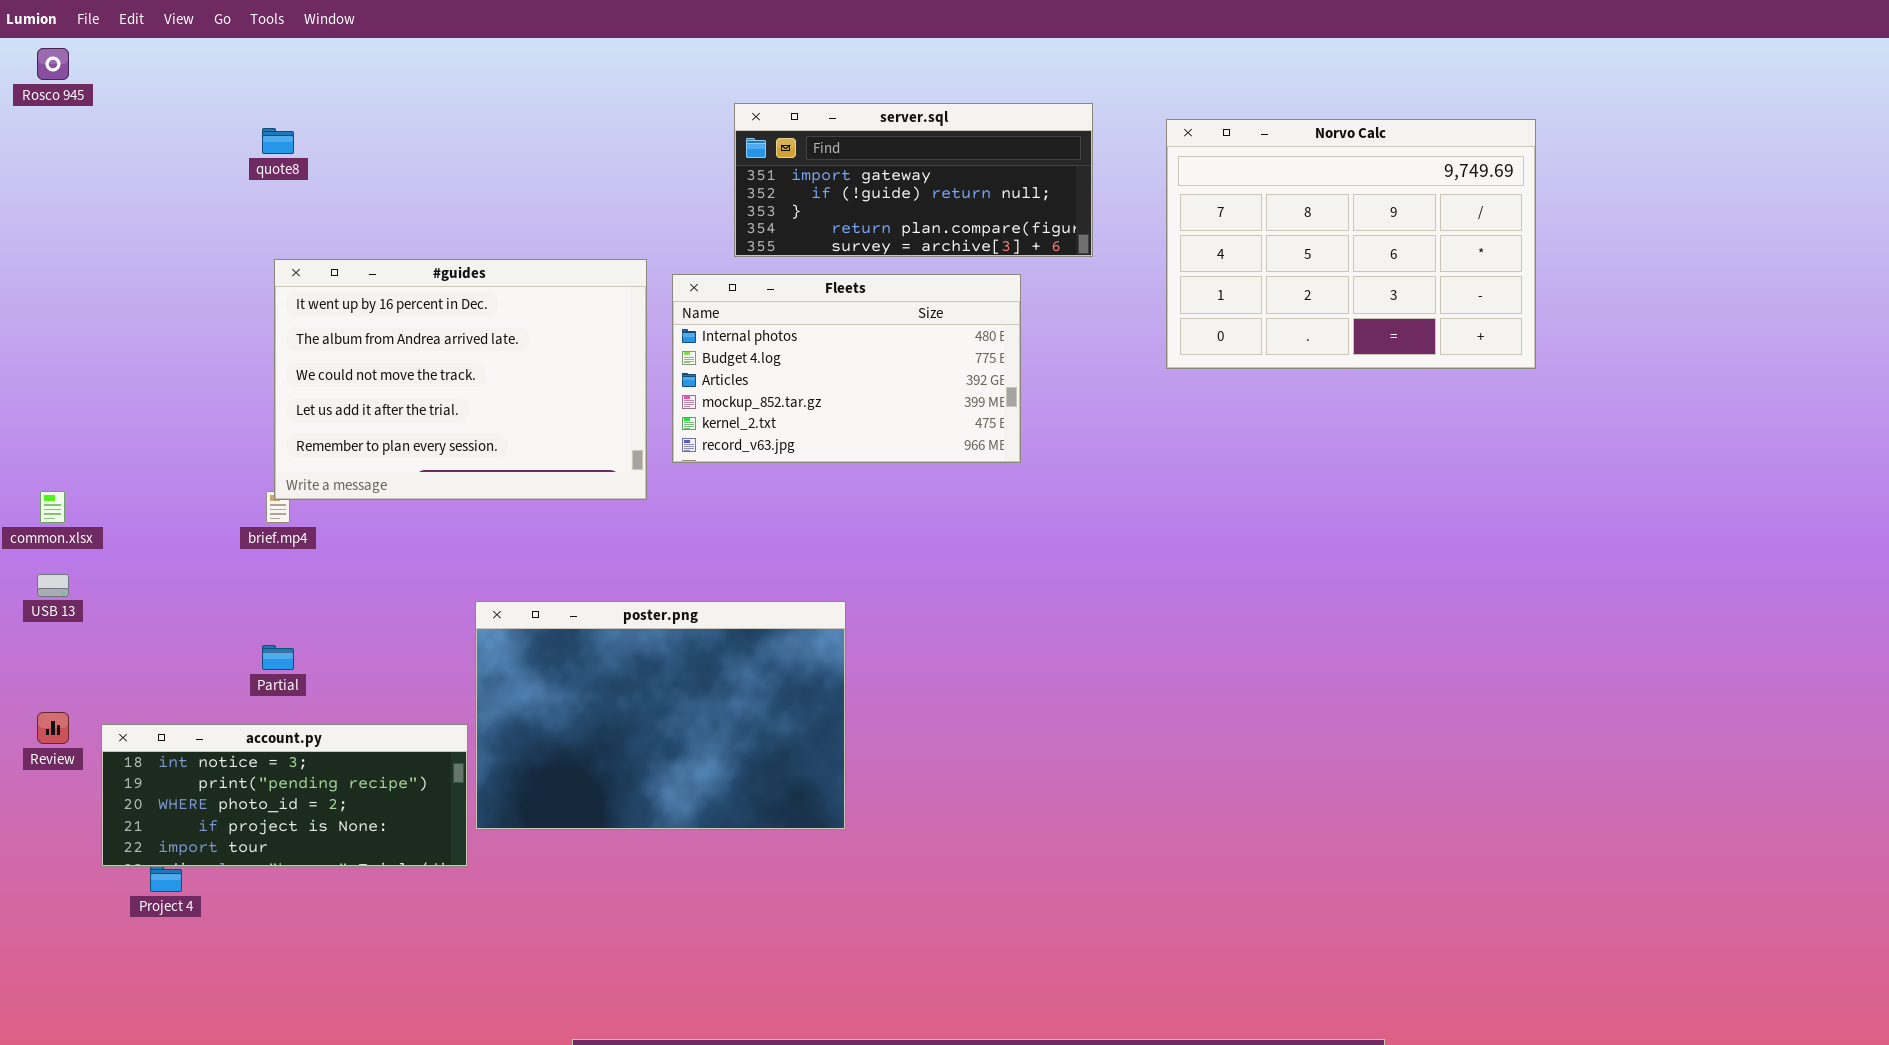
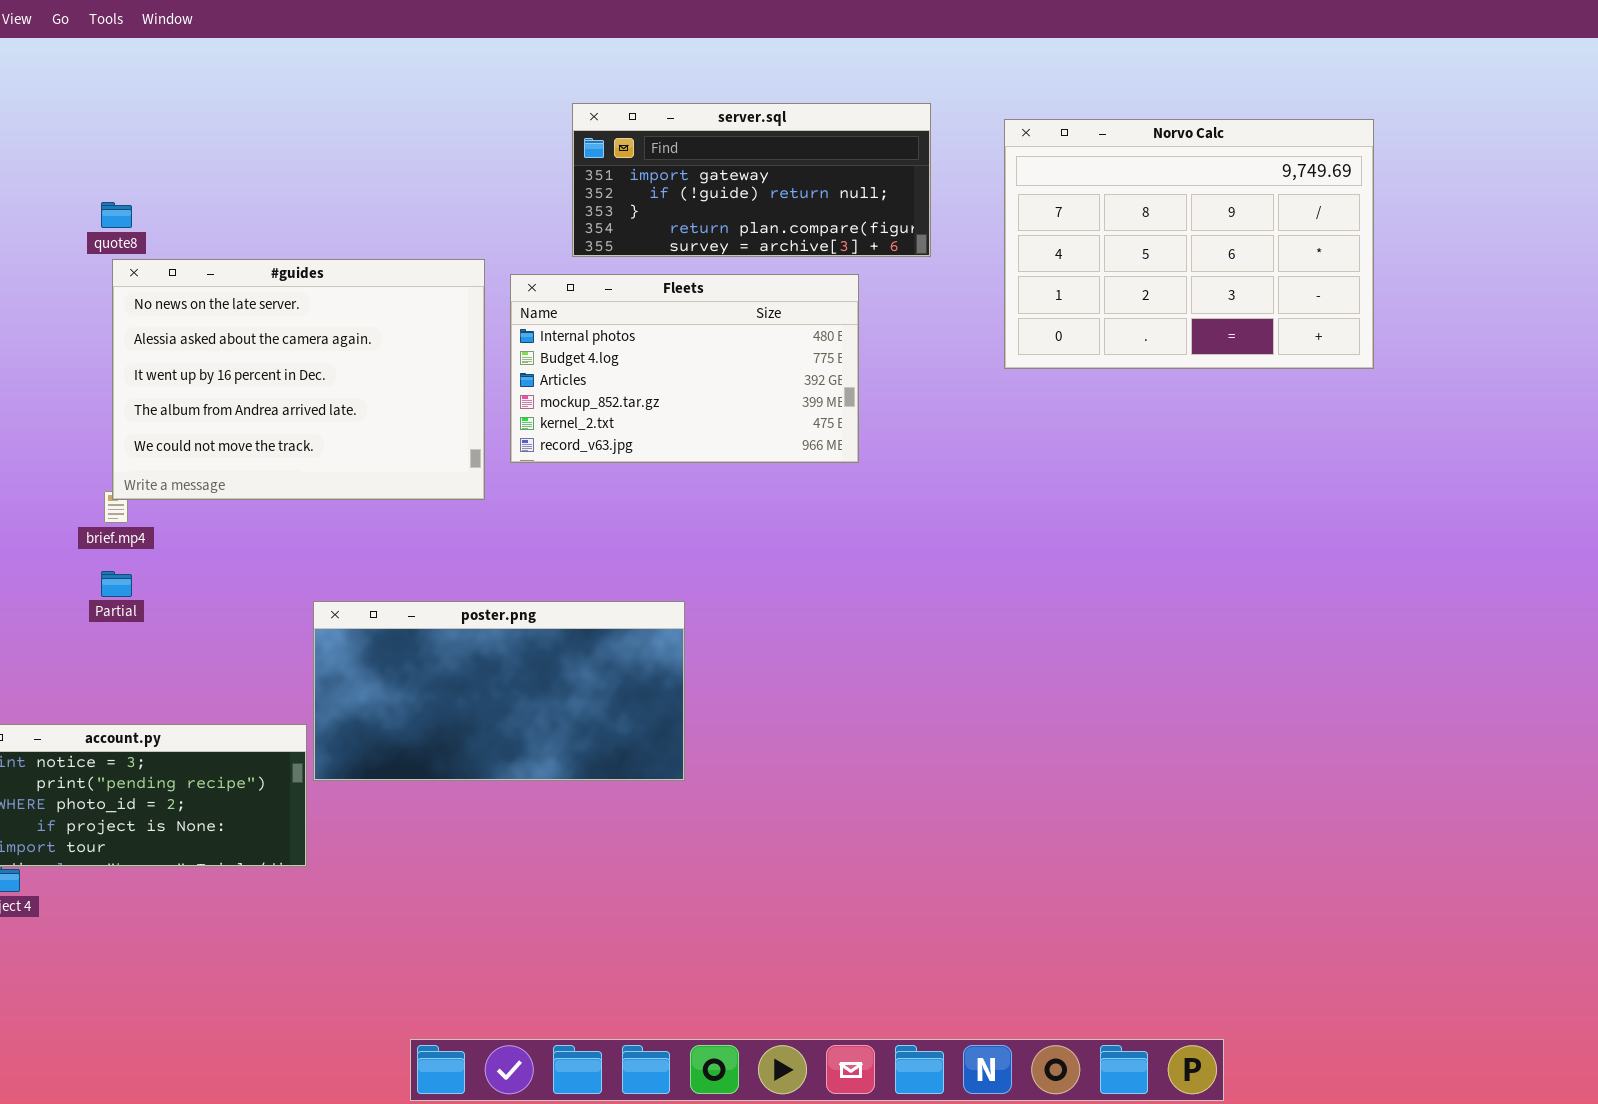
quote8: [262,128,294,154] -> [101,202,132,228], moved
#guides: [274,259,647,500] -> [112,259,485,500], scrolled up 2 rows
poster.png: [475,601,846,830] -> [313,601,685,781], resized
Partial: [262,645,294,670] -> [101,571,132,597], moved

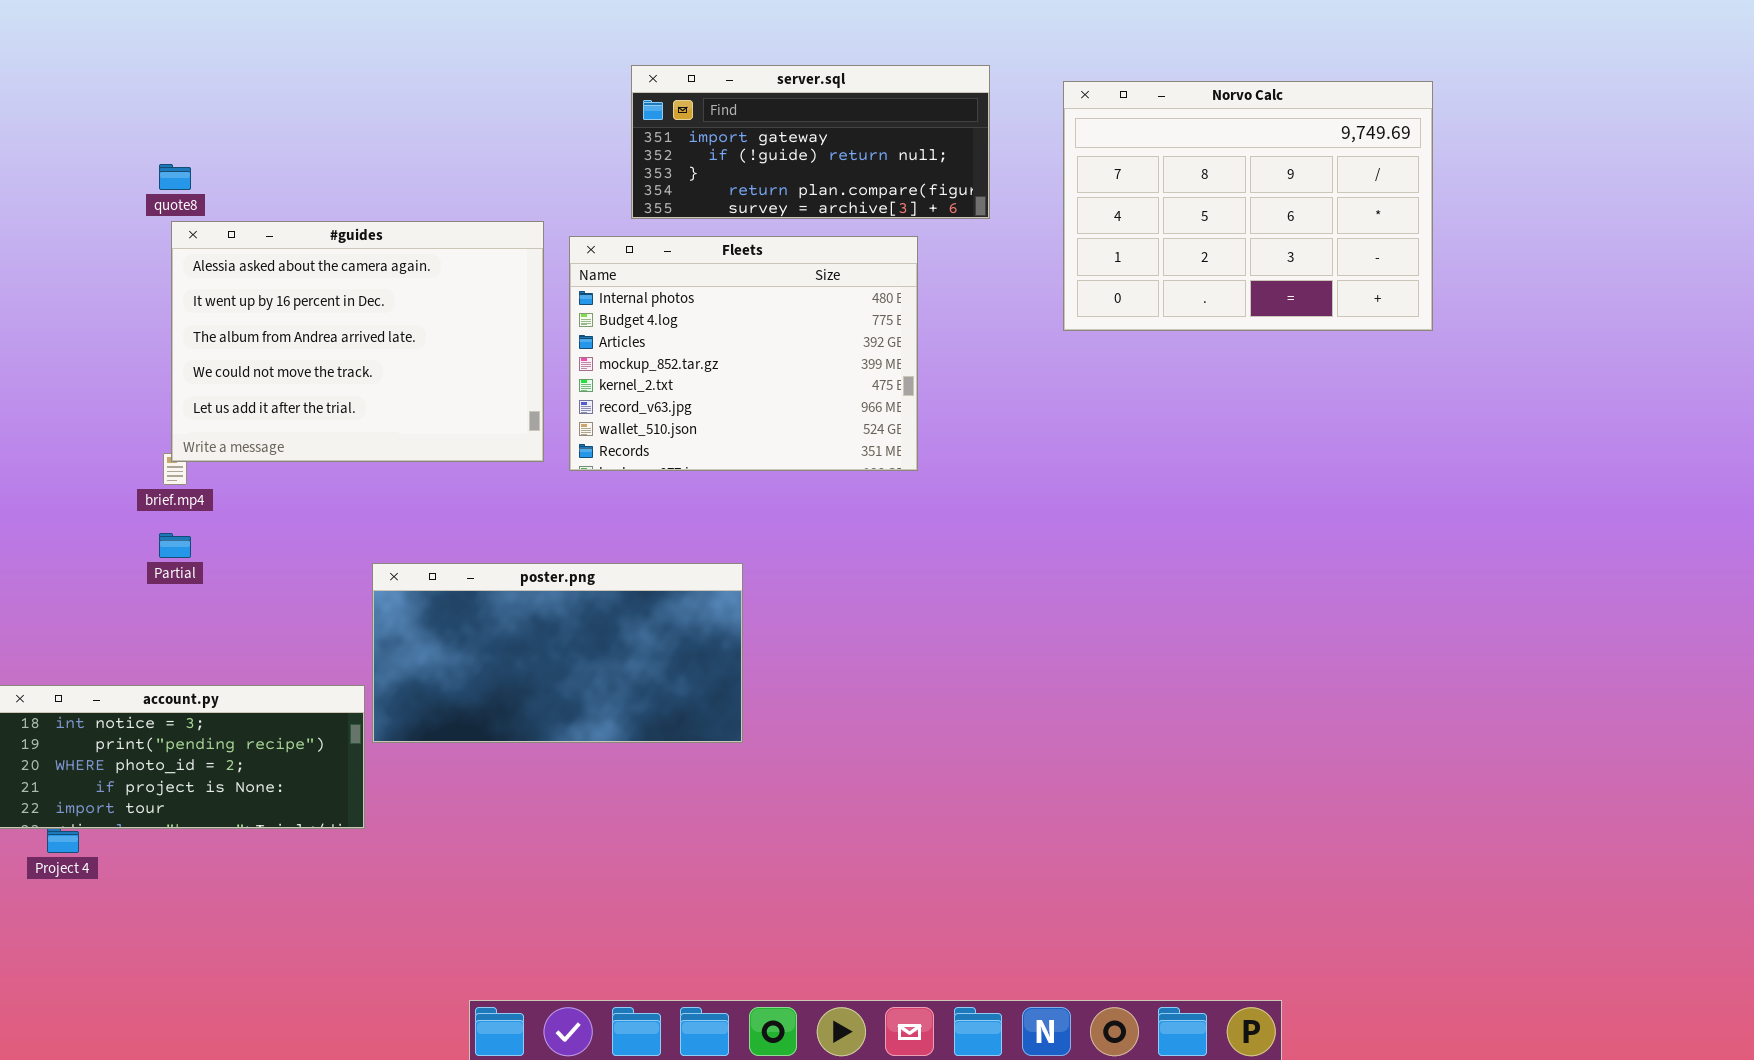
#guides: [112,259,485,500] -> [171,221,544,462], scrolled down 1 row
Fleets: [510,274,859,463] -> [569,236,918,471], resized

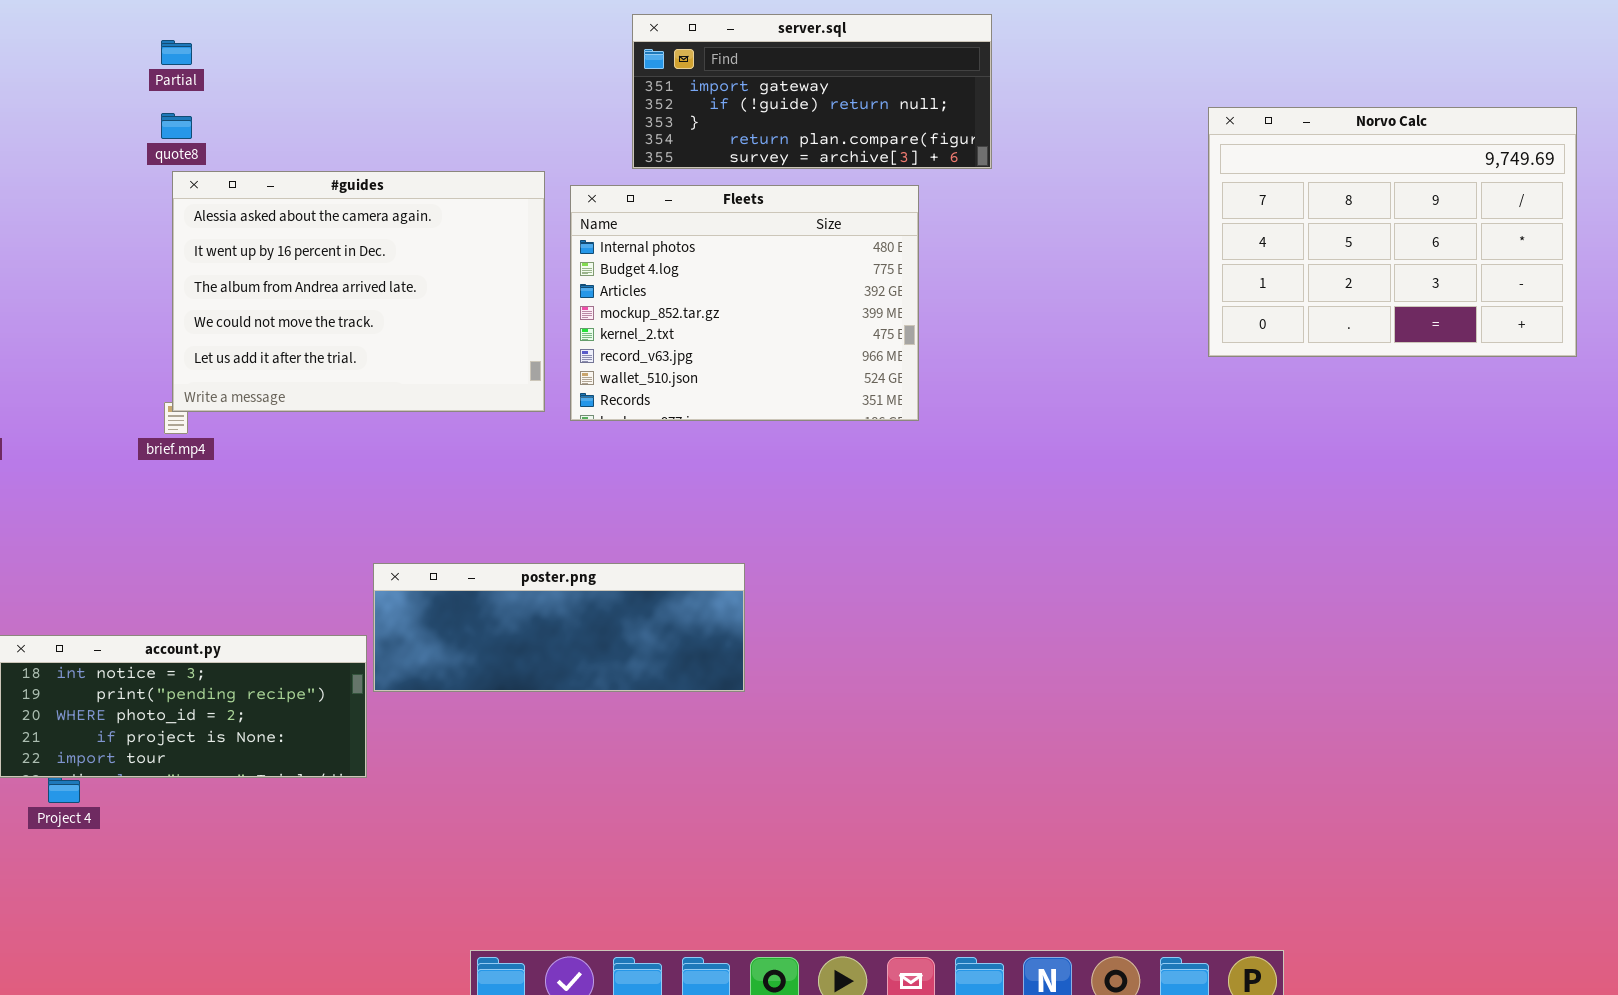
Norvo Calc: [1063,81,1433,331] -> [1208,107,1577,357], moved
Partial: [159,533,191,558] -> [161,40,192,65], moved
poster.png: [372,563,743,743] -> [373,563,745,692], resized

